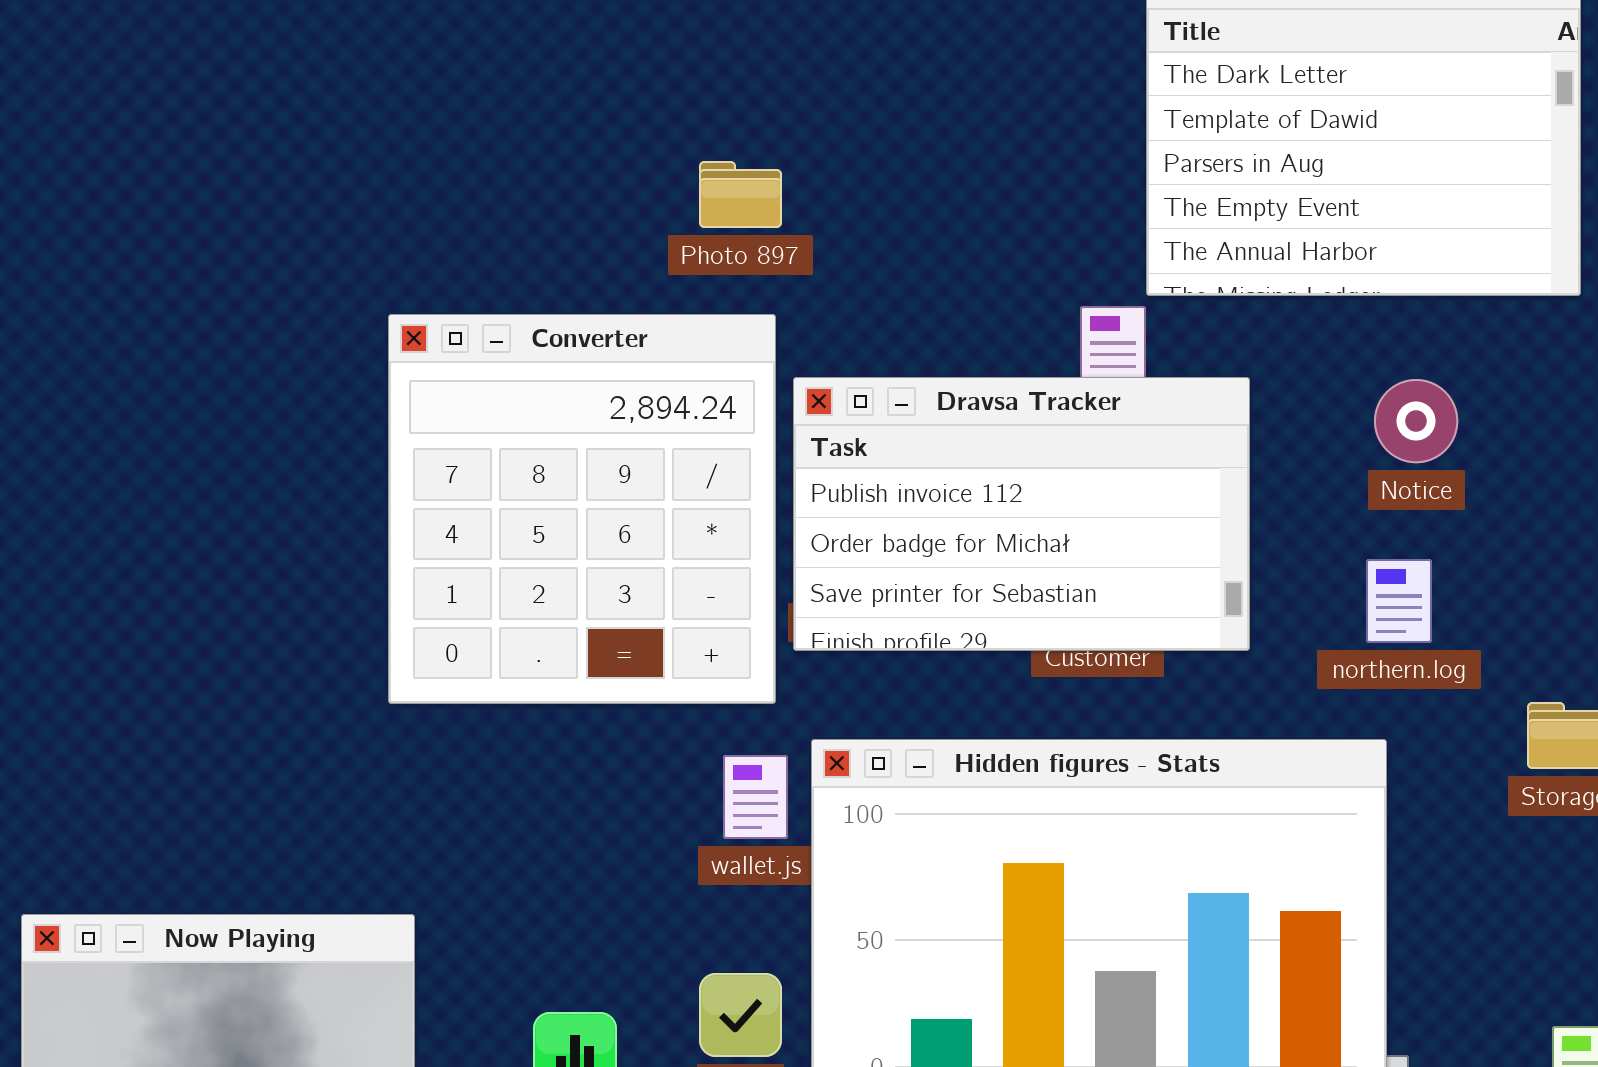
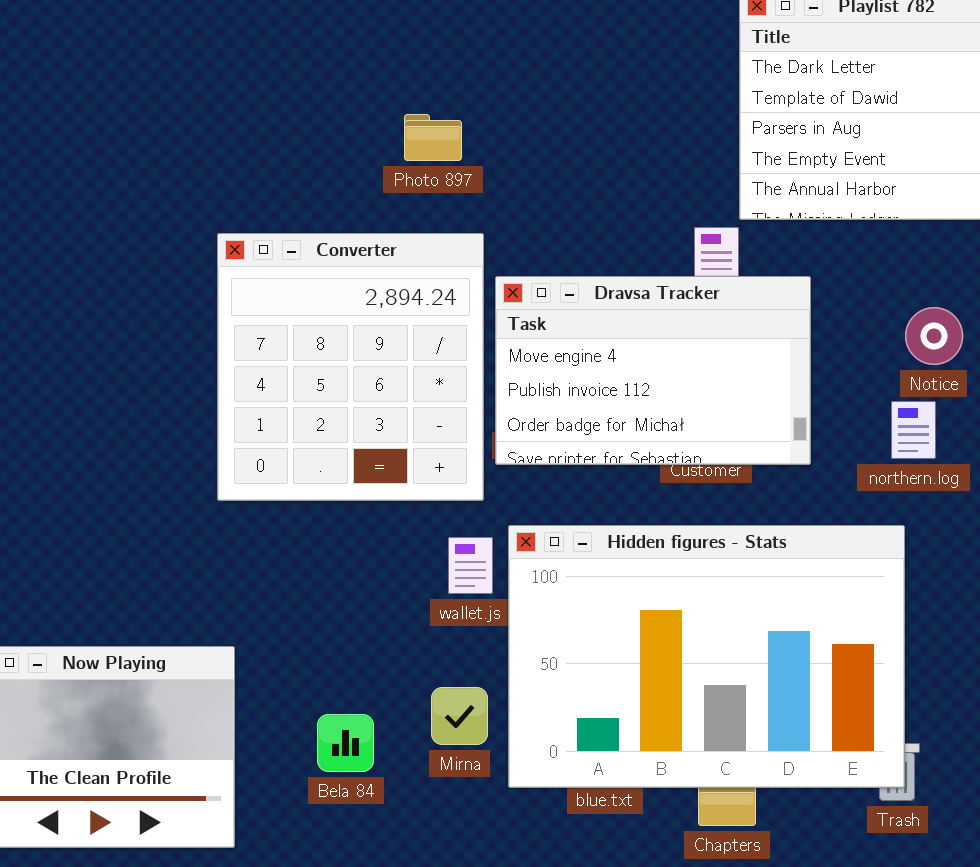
Photo 897: [699,161,782,228] -> [404,114,462,161], moved
Dravsa Tracker: [793,377,1250,651] -> [495,276,811,465], scrolled up 1 row
Notice: [1374,379,1458,463] -> [905,307,963,365], moved

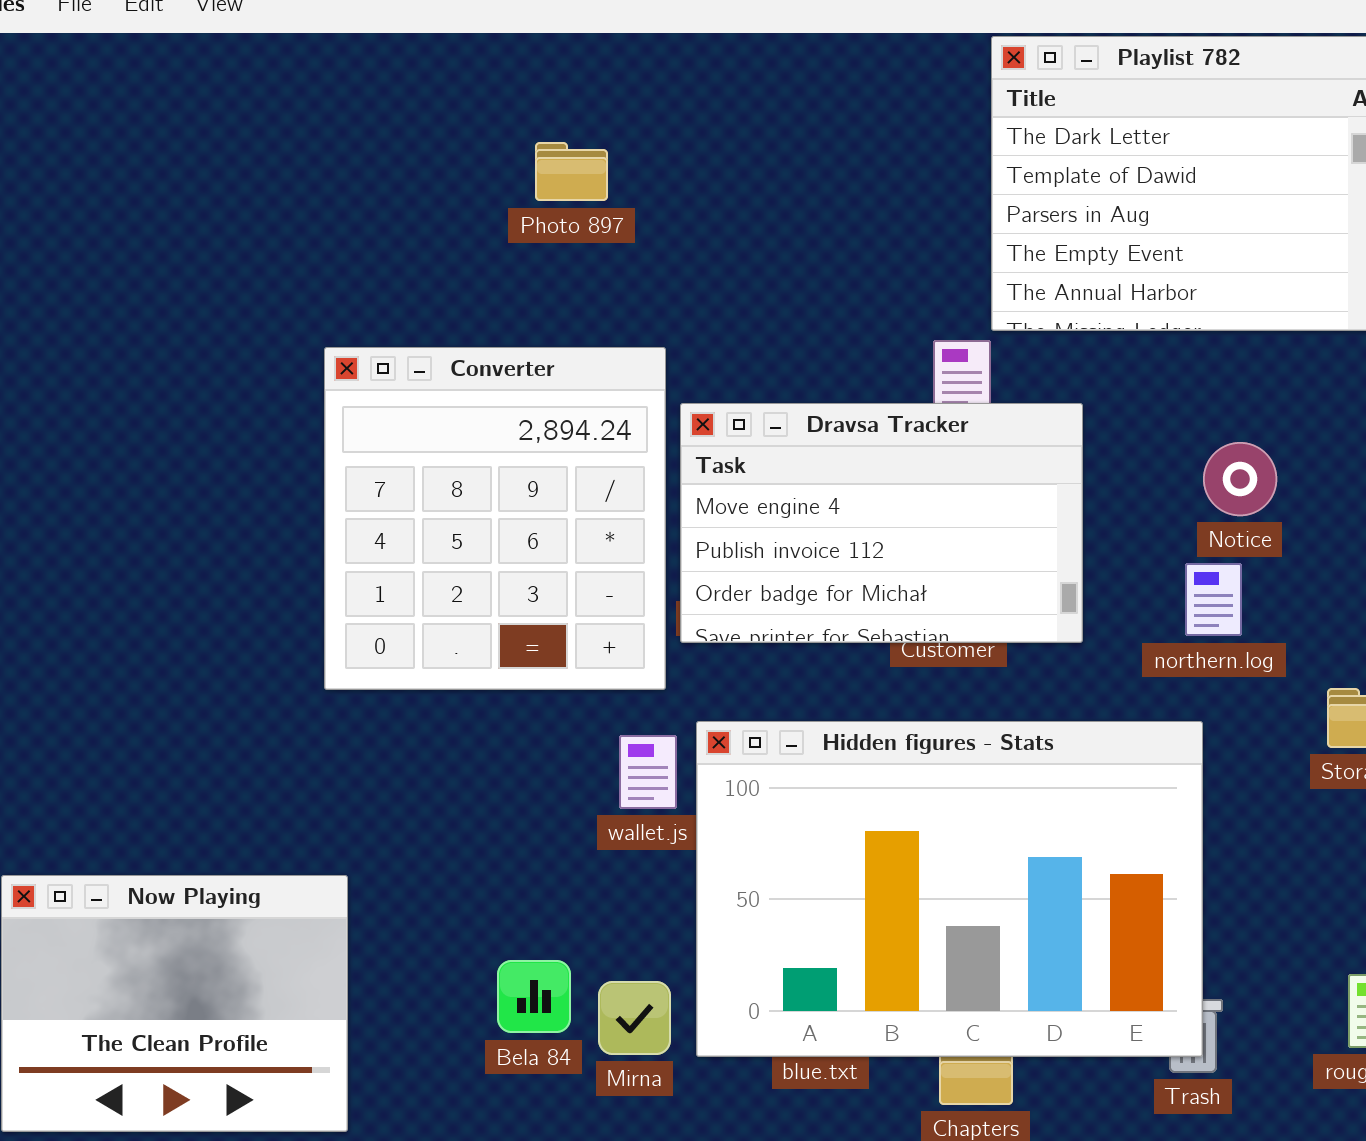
Photo 897: [404,114,462,161] -> [535,142,608,201], moved
Mirna: [431,687,488,745] -> [598,981,671,1055], moved
Bela 84: [317,714,374,772] -> [497,960,571,1033], moved

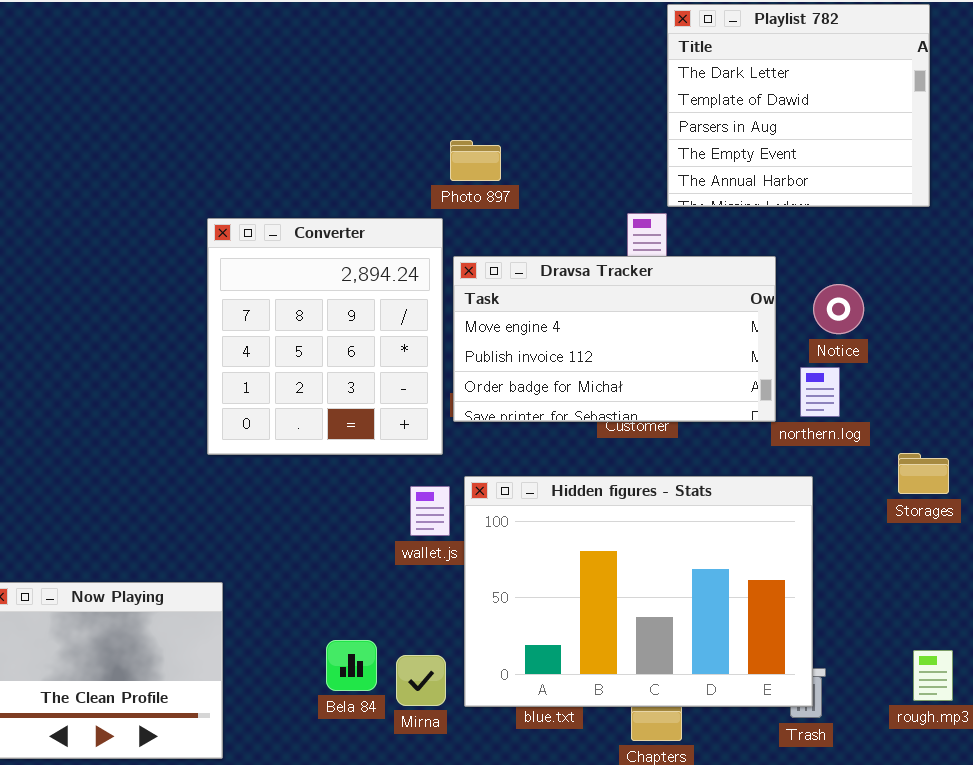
Photo 897: [535,142,608,201] -> [450,140,501,181], moved
Dravsa Tracker: [680,403,1083,643] -> [453,256,776,422], resized

